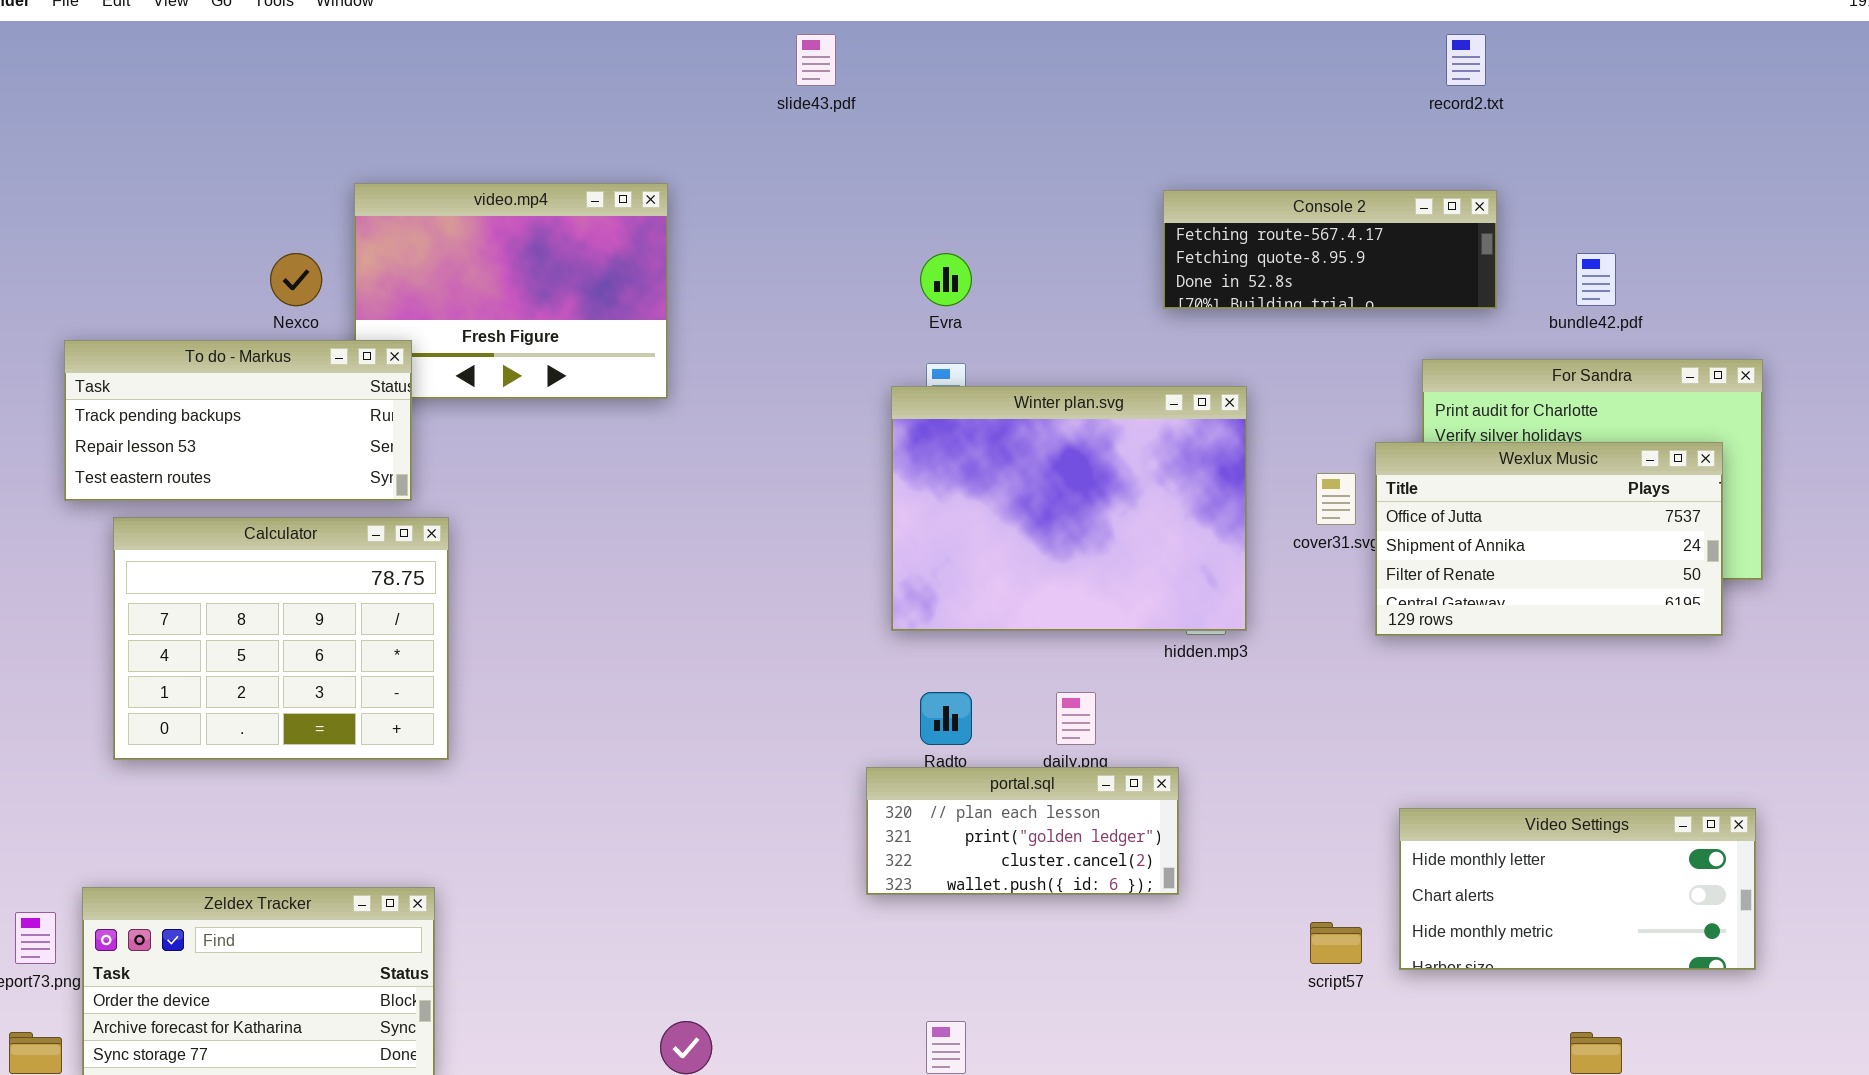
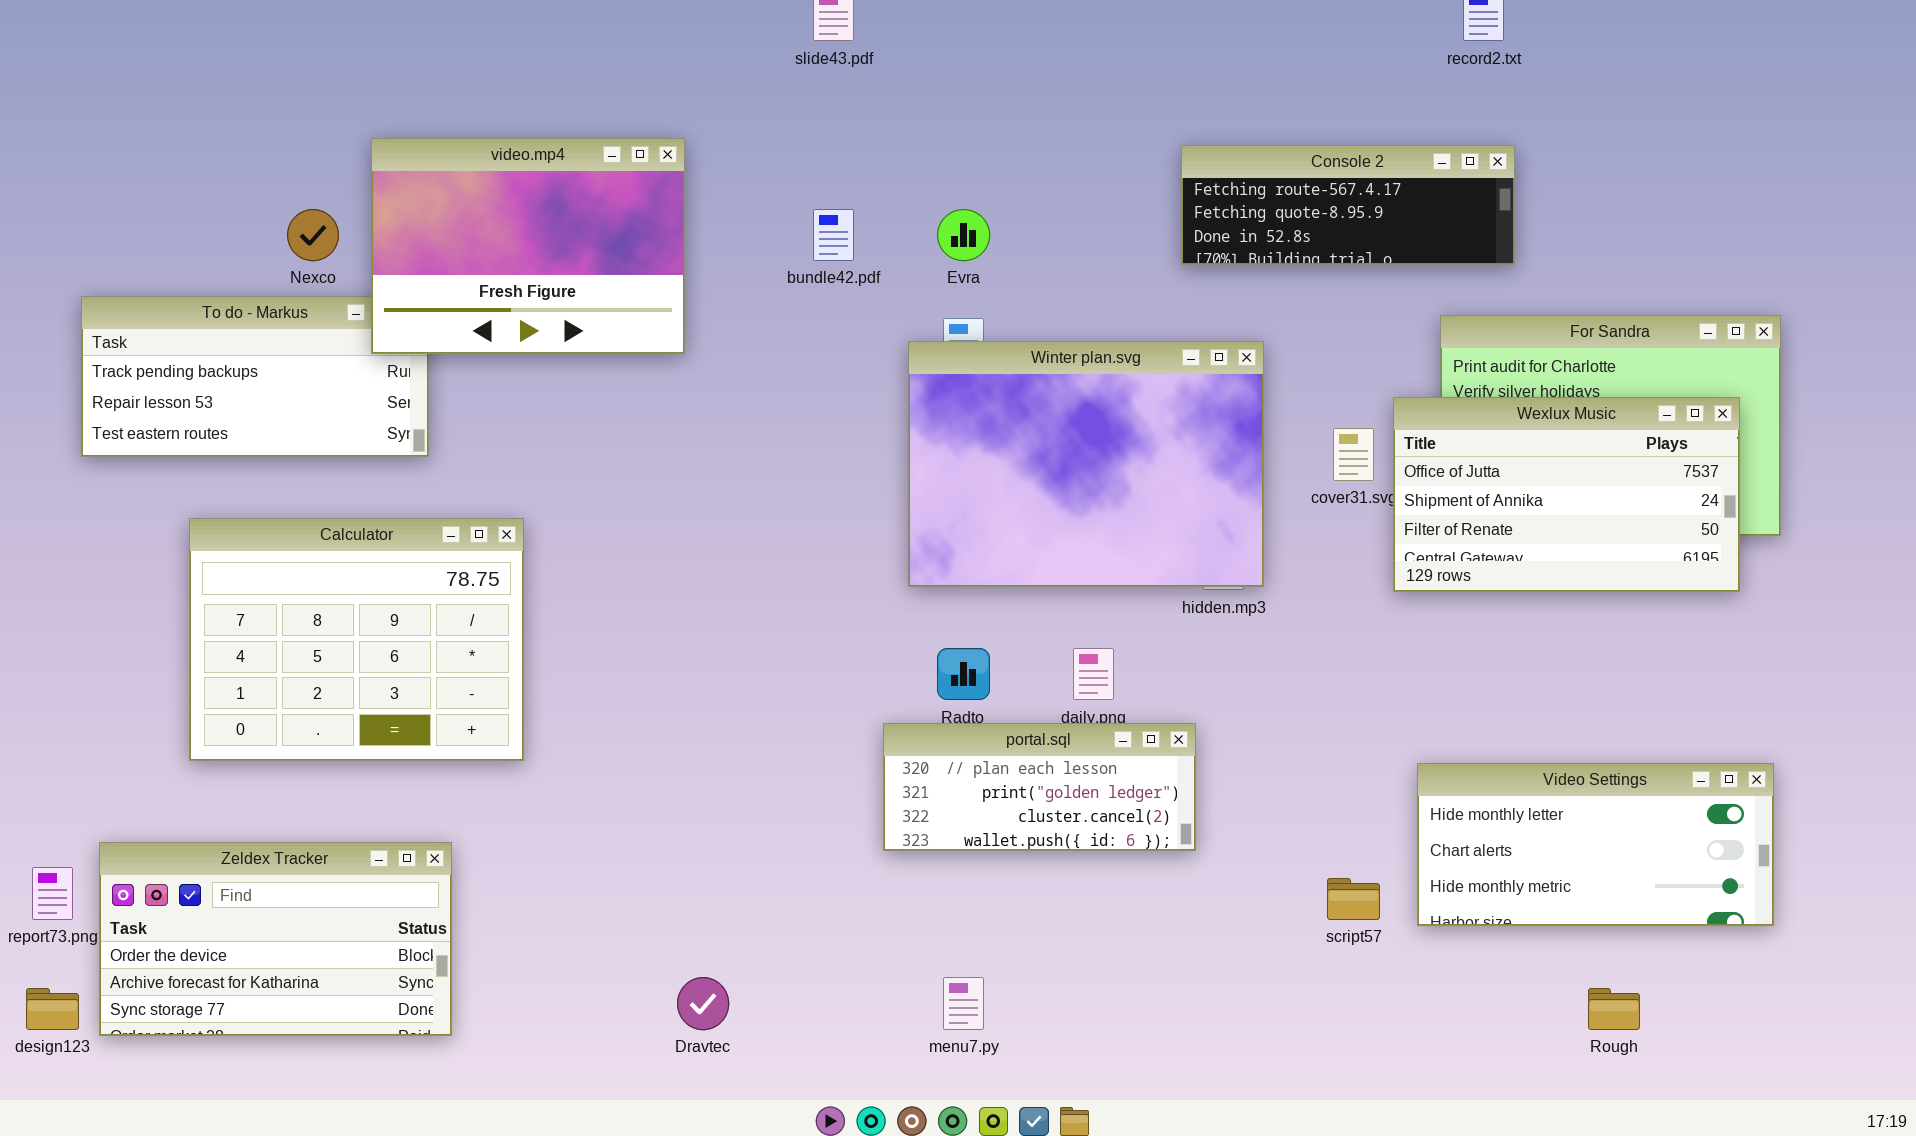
video.mp4: [354,183,668,399] -> [371,138,685,354], raised
bundle42.pdf: [1576,253,1616,306] -> [813,209,854,261], moved
Calculator: [113,517,449,760] -> [189,518,524,761], moved

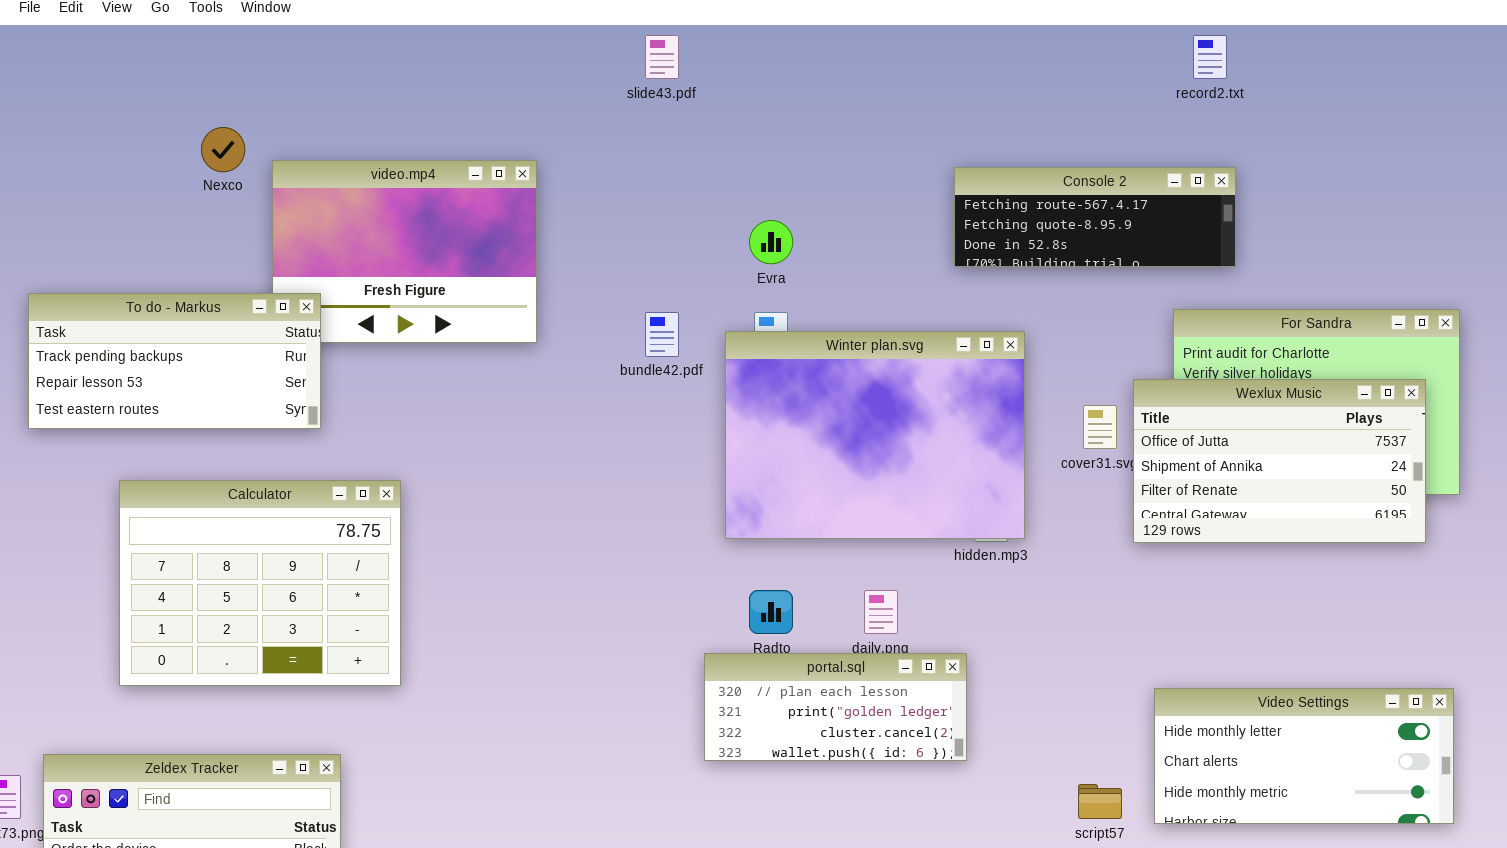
Nexco: [287,209,339,261] -> [201,127,245,172], moved
bundle42.pdf: [813,209,854,261] -> [645,312,679,357], moved
To do - Markus: [81,296,429,457] -> [28,293,321,429], raised

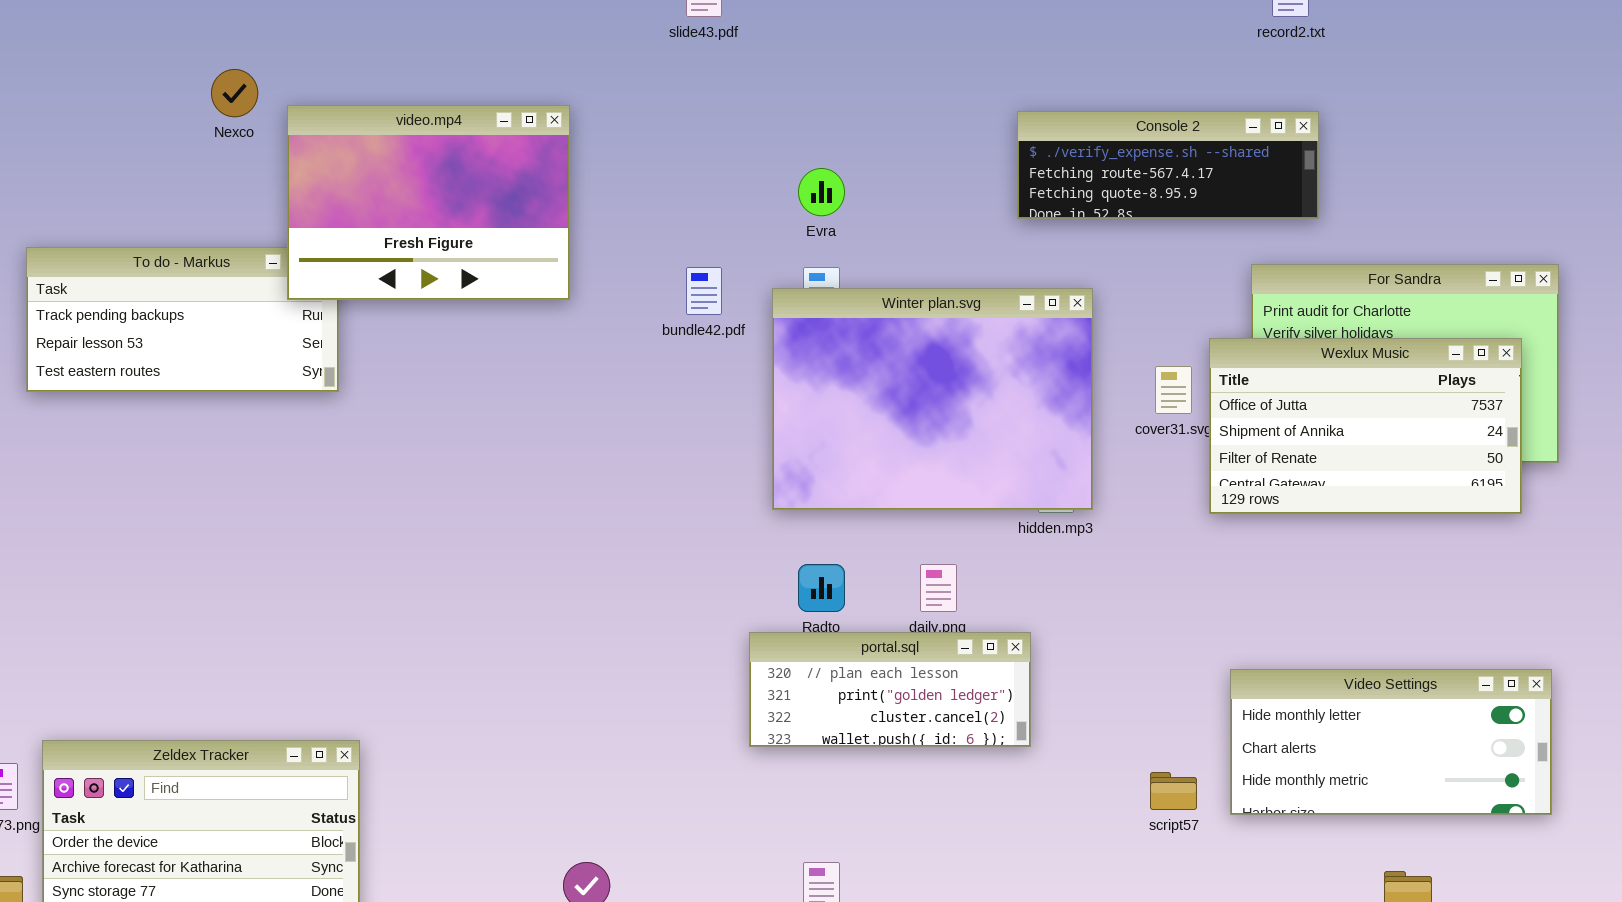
video.mp4: [272,160,537,343] -> [287,105,570,300], raised
Console 2: [954,167,1236,267] -> [1017,111,1319,219], scrolled up 1 row
Calculator: [119,480,401,686] -> none, closed

